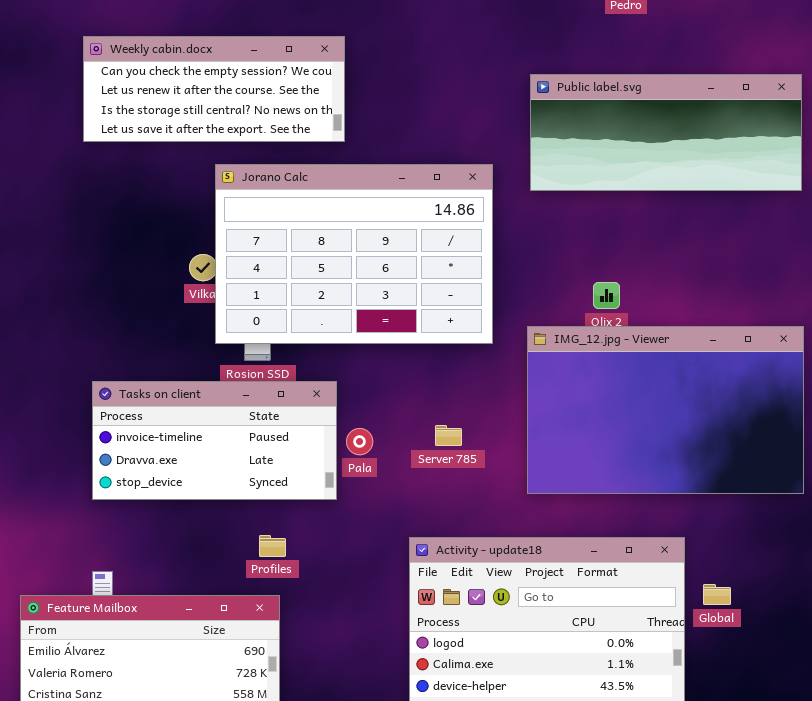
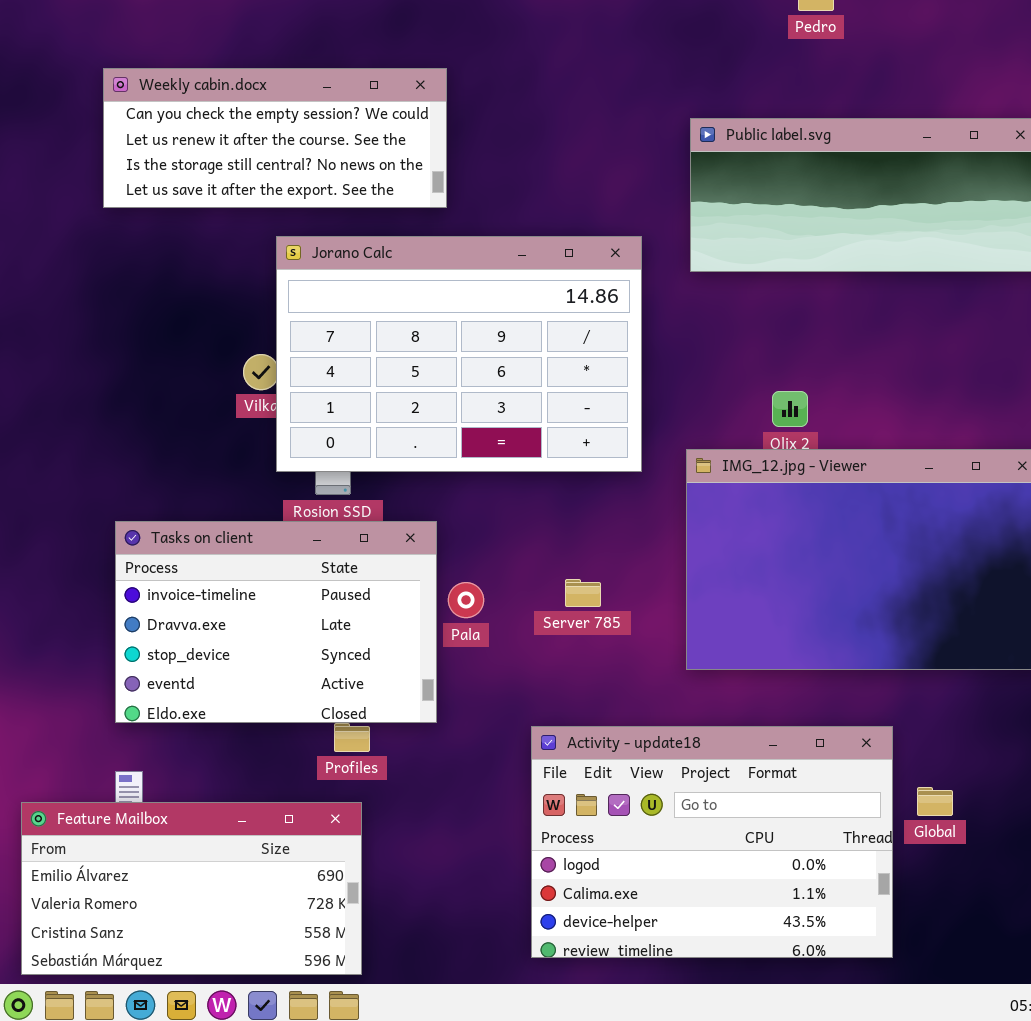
Tasks on client: [92,381,337,500] -> [115,521,437,723], resized

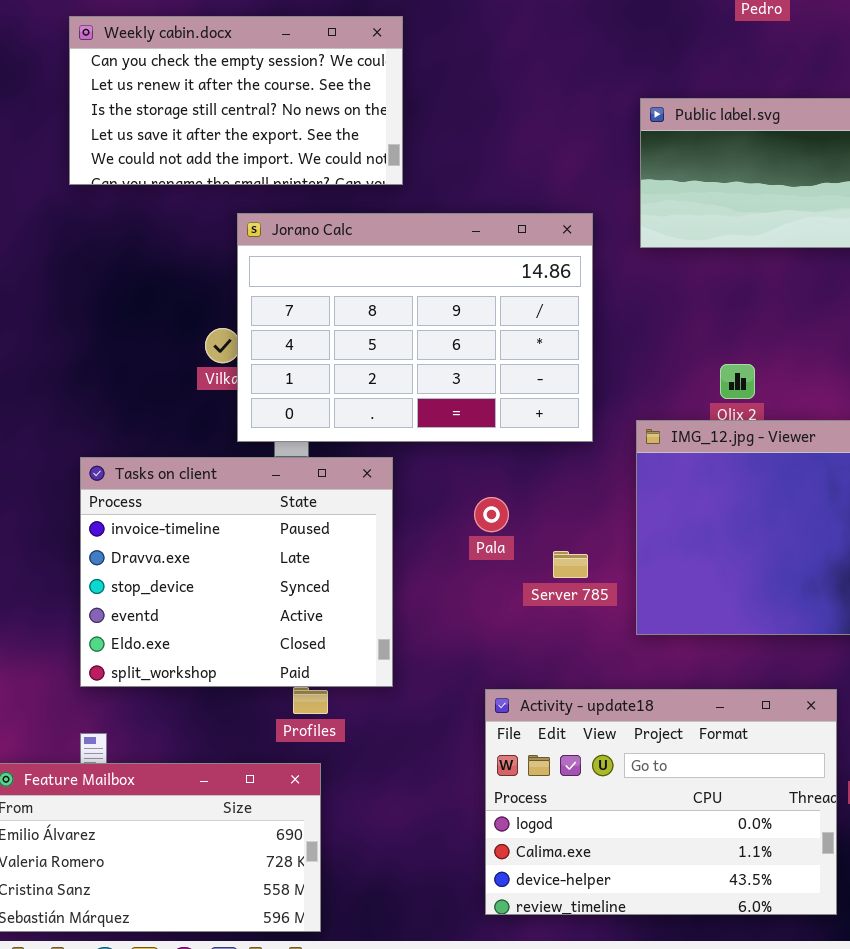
Weekly cabin.docx: [103,68,447,208] -> [69,16,403,185], resized
Tasks on client: [115,521,437,723] -> [80,457,393,687], resized
Server 785: [565,579,601,607] -> [553,551,588,578], moved
Pala: [448,582,484,618] -> [474,497,509,532], moved

